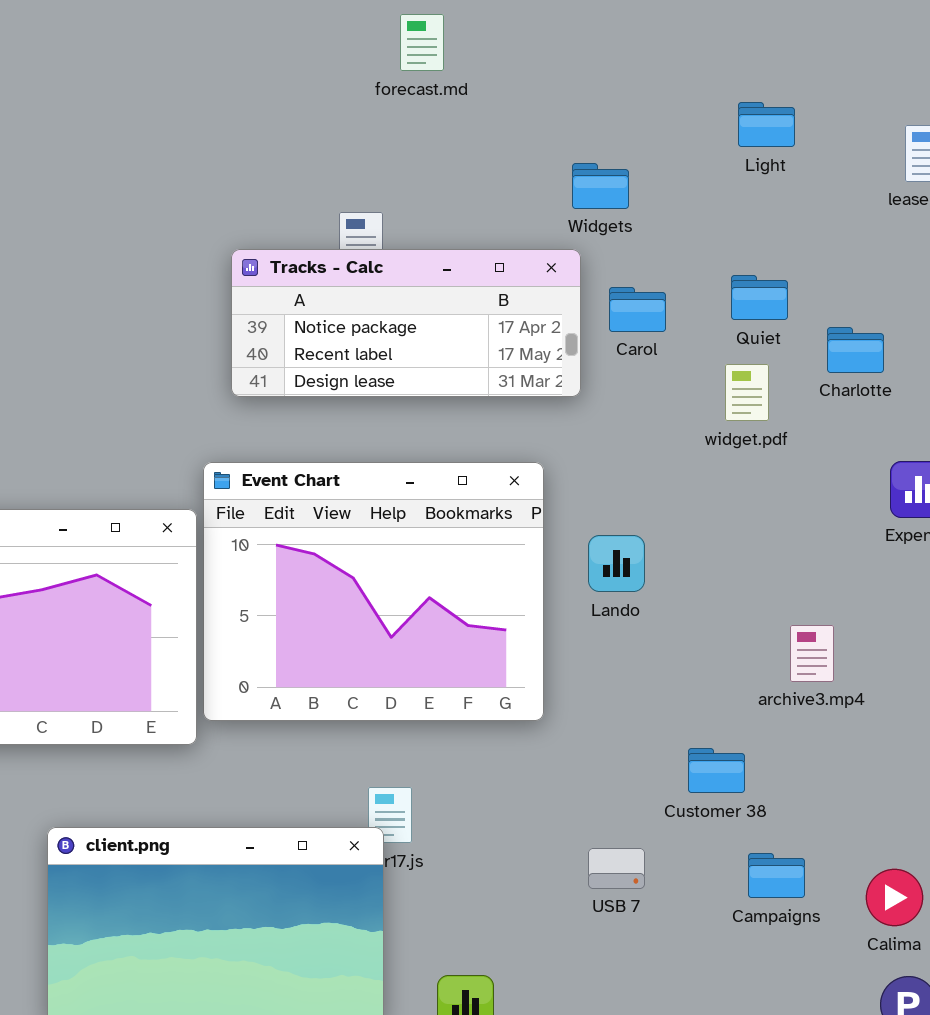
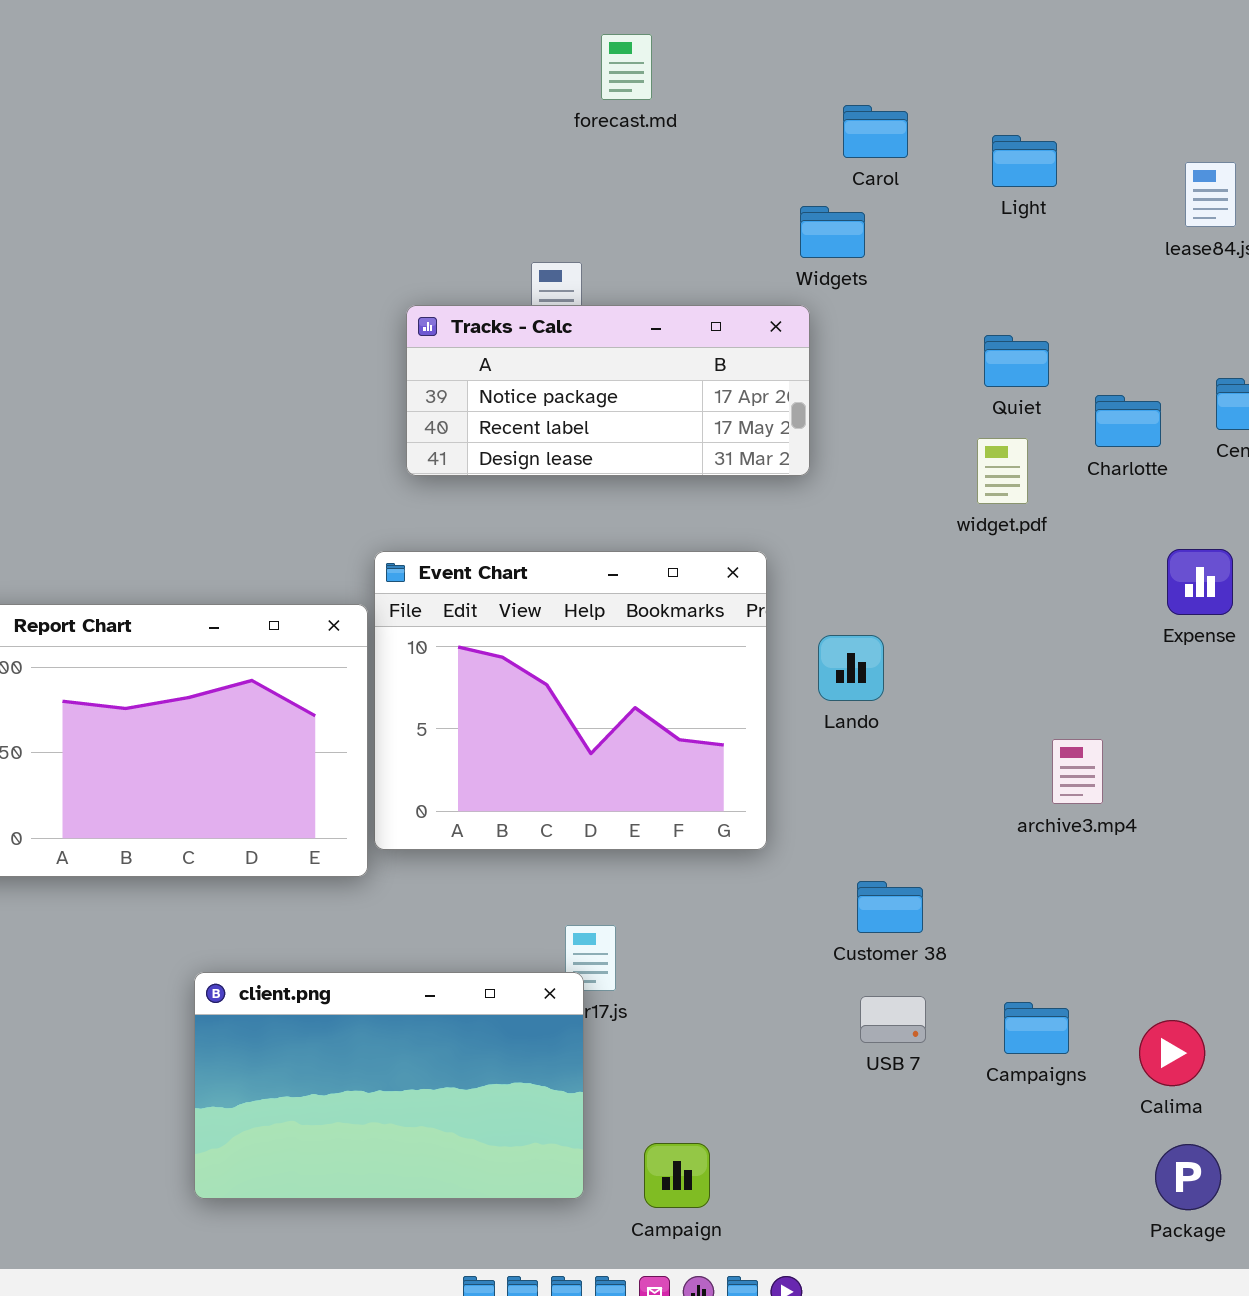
Carol: [609,287,666,332] -> [843,105,908,158], moved
Customer 38: [688,748,745,793] -> [857,881,923,933], moved
USB 7: [588,848,645,889] -> [860,996,926,1043], moved

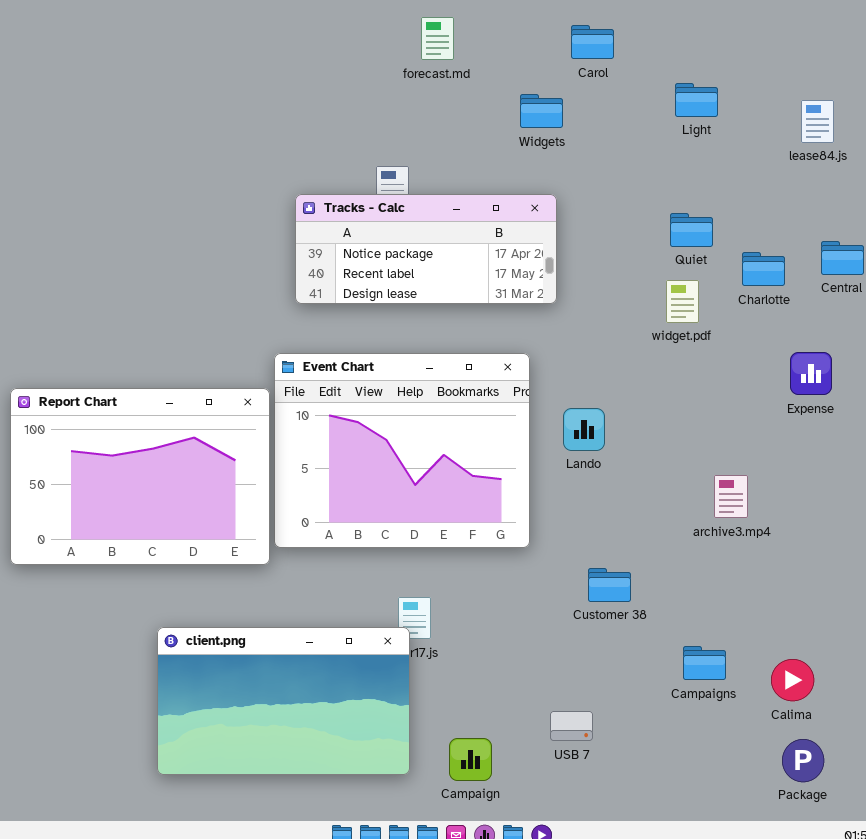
Carol: [843,105,908,158] -> [571,25,614,59], moved
Widgets: [800,206,865,258] -> [520,94,563,128], moved
USB 7: [860,996,926,1043] -> [550,711,593,741], moved

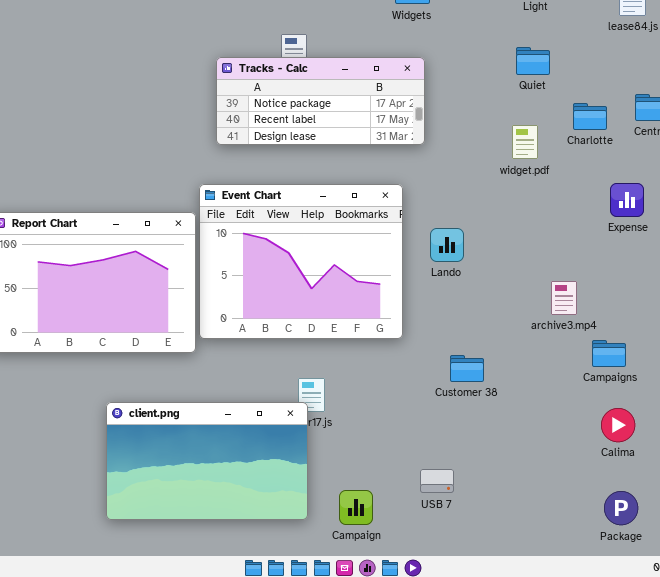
Quiet: [670,213,713,247] -> [516,47,550,75], moved
Campaigns: [683,646,726,680] -> [592,340,626,367], moved
Calima: [771,659,814,701] -> [601,408,635,442], moved

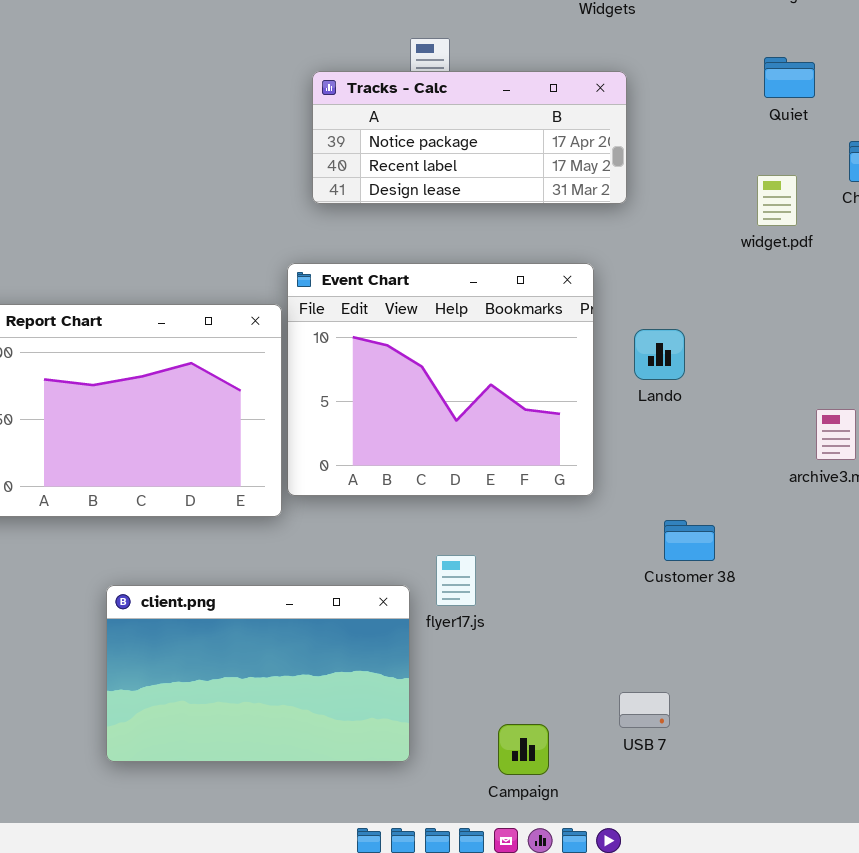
client.png: [106,402,308,520] -> [106,585,410,762], moved

